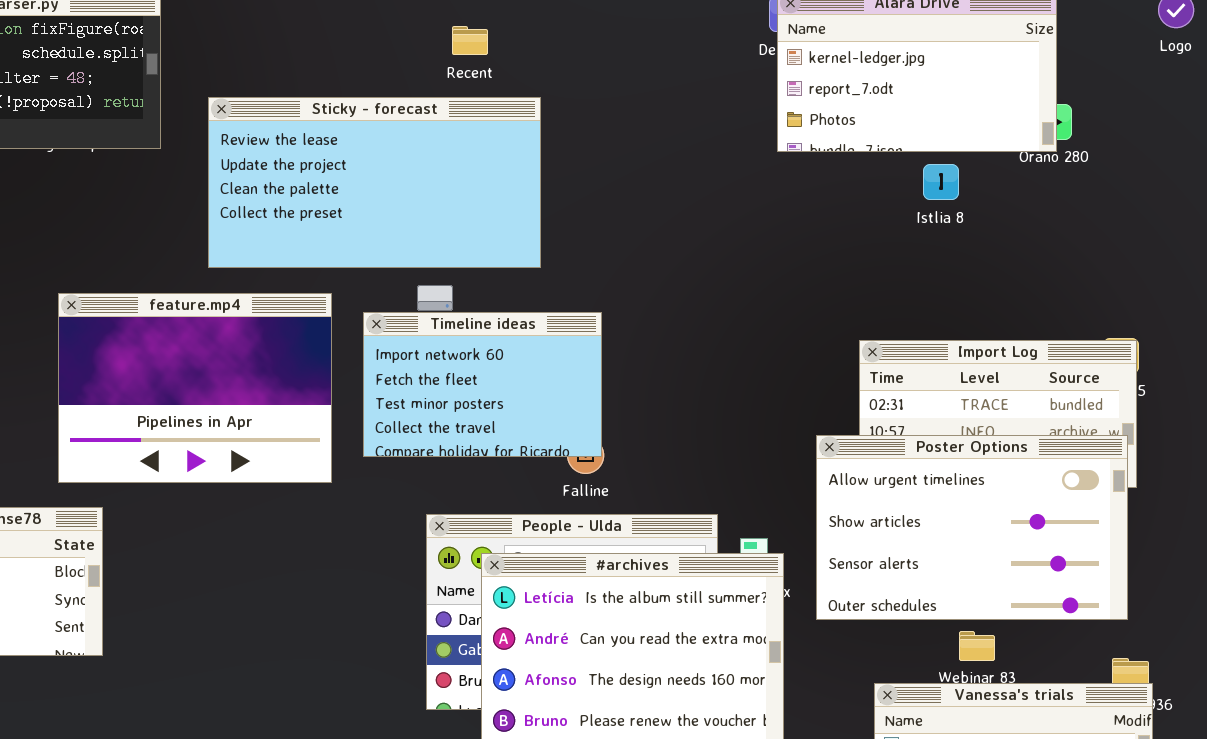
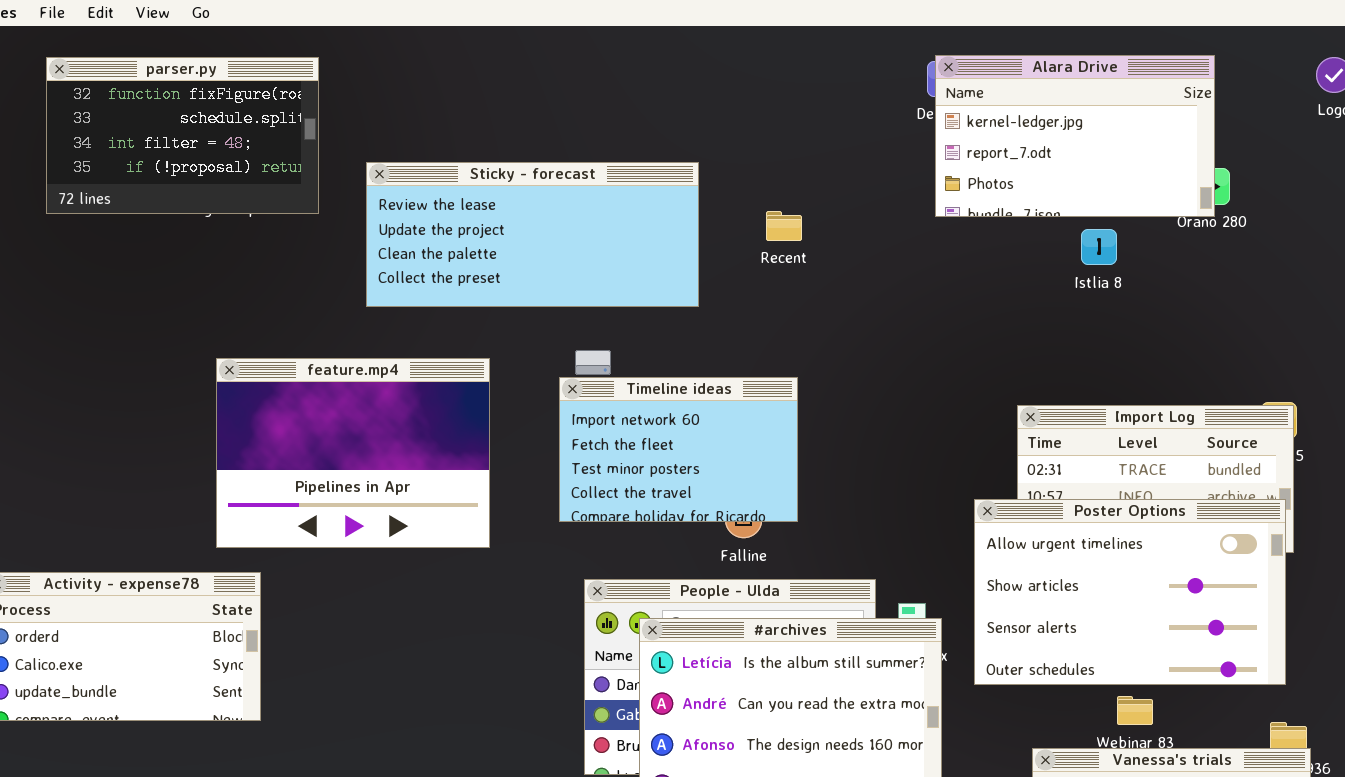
Recent: [452,26,488,55] -> [766,211,802,241], moved
Sticky - forecast: [208,97,541,268] -> [366,162,699,307], resized
Timeline ideas: [363,312,602,457] -> [559,377,798,522], moved

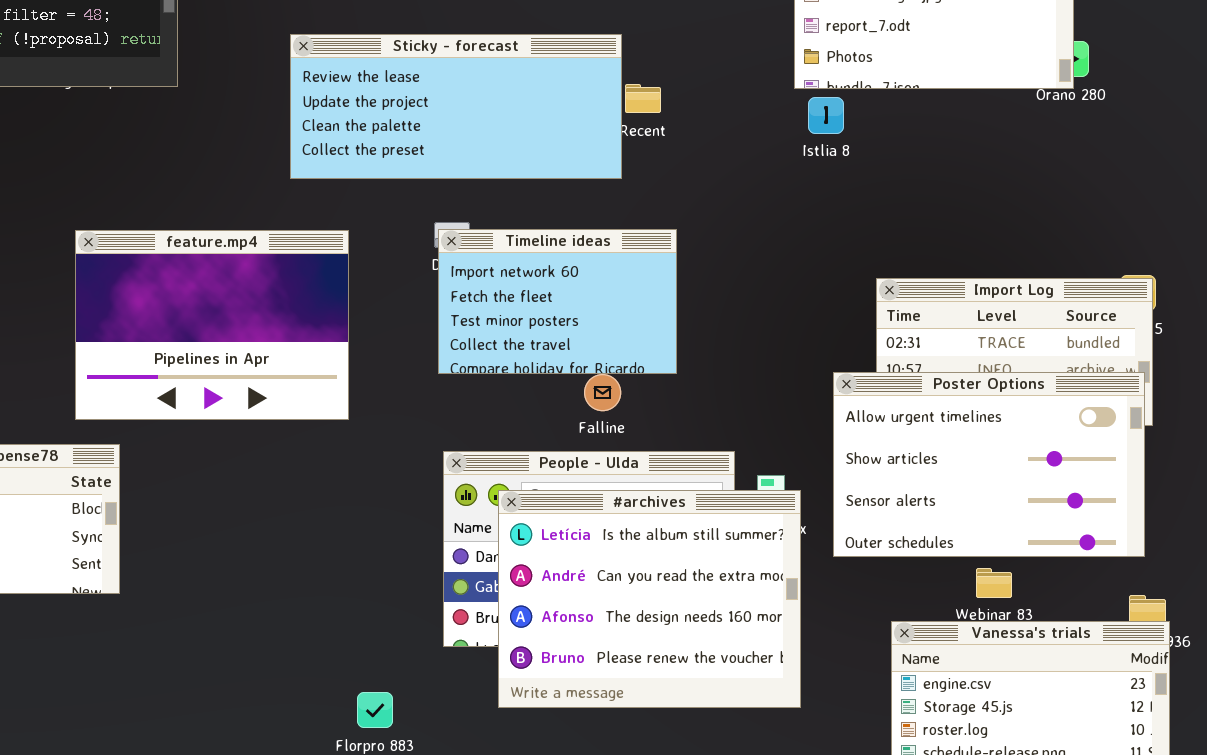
Sticky - forecast: [366,162,699,307] -> [290,34,622,179], moved
Istlia 8: [1081,229,1117,265] -> [808,97,844,134], moved
Timeline ideas: [559,377,798,522] -> [438,229,677,374], moved

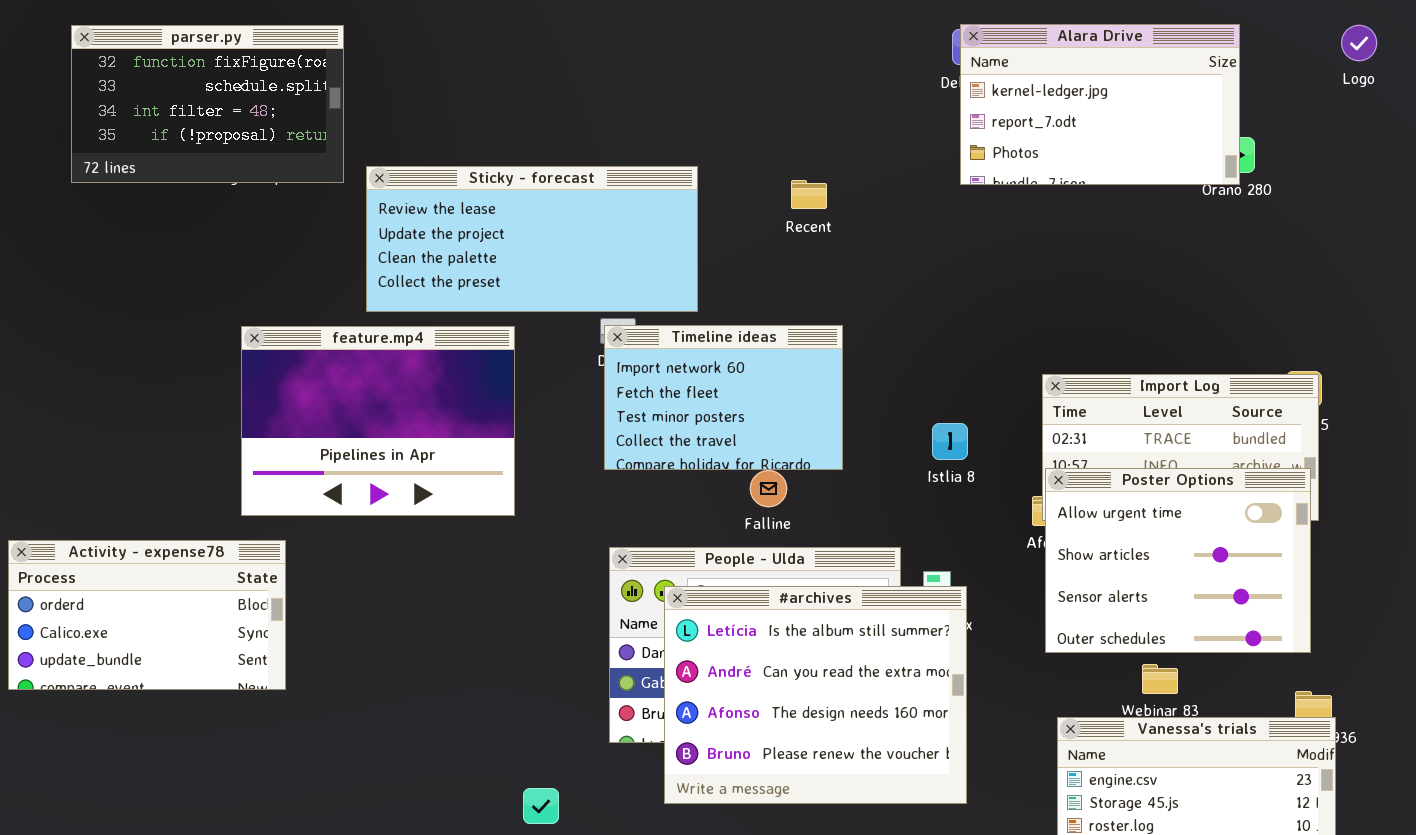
Sticky - forecast: [290,34,622,179] -> [366,166,698,312], moved
Istlia 8: [808,97,844,134] -> [932,423,968,460], moved
Poster Options: [833,372,1145,557] -> [1045,468,1311,653], resized

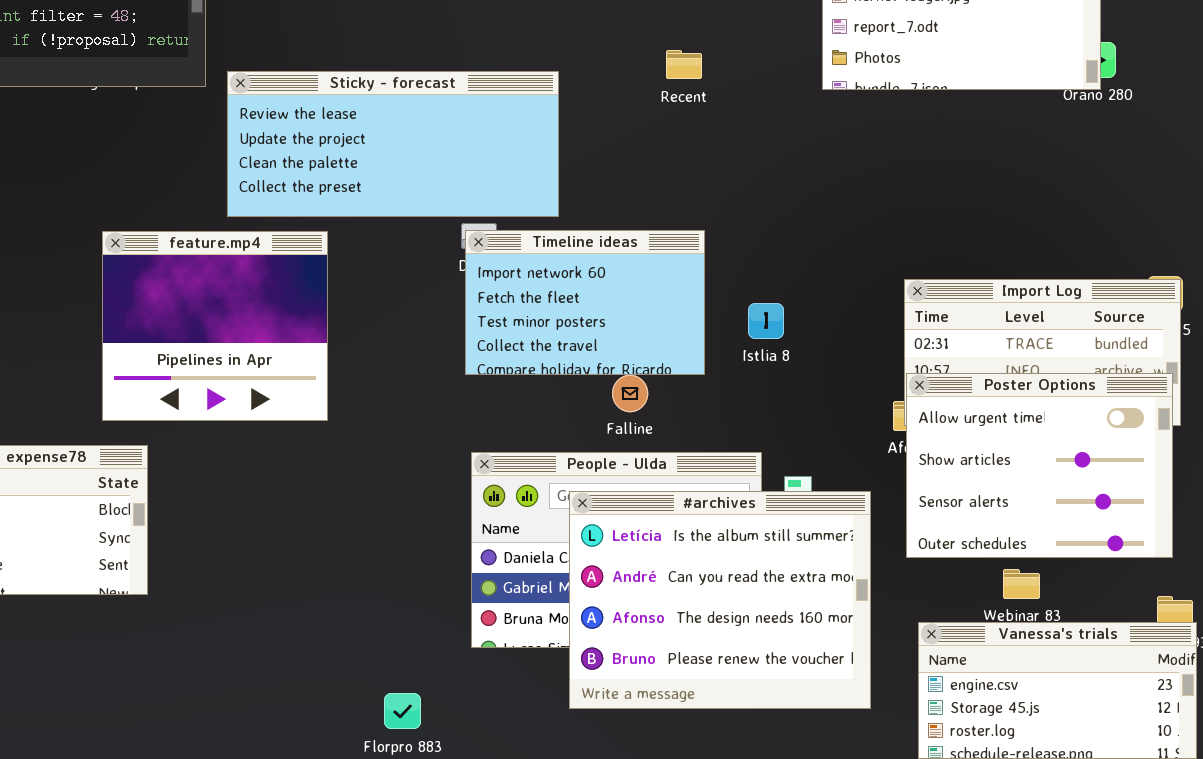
Recent: [791,180,827,209] -> [666,50,702,79], moved
feature.mp4: [241,326,515,516] -> [102,231,328,421], resized
Istlia 8: [932,423,968,460] -> [748,303,784,339], moved
#archives: [664,586,967,804] -> [569,491,871,709], moved

